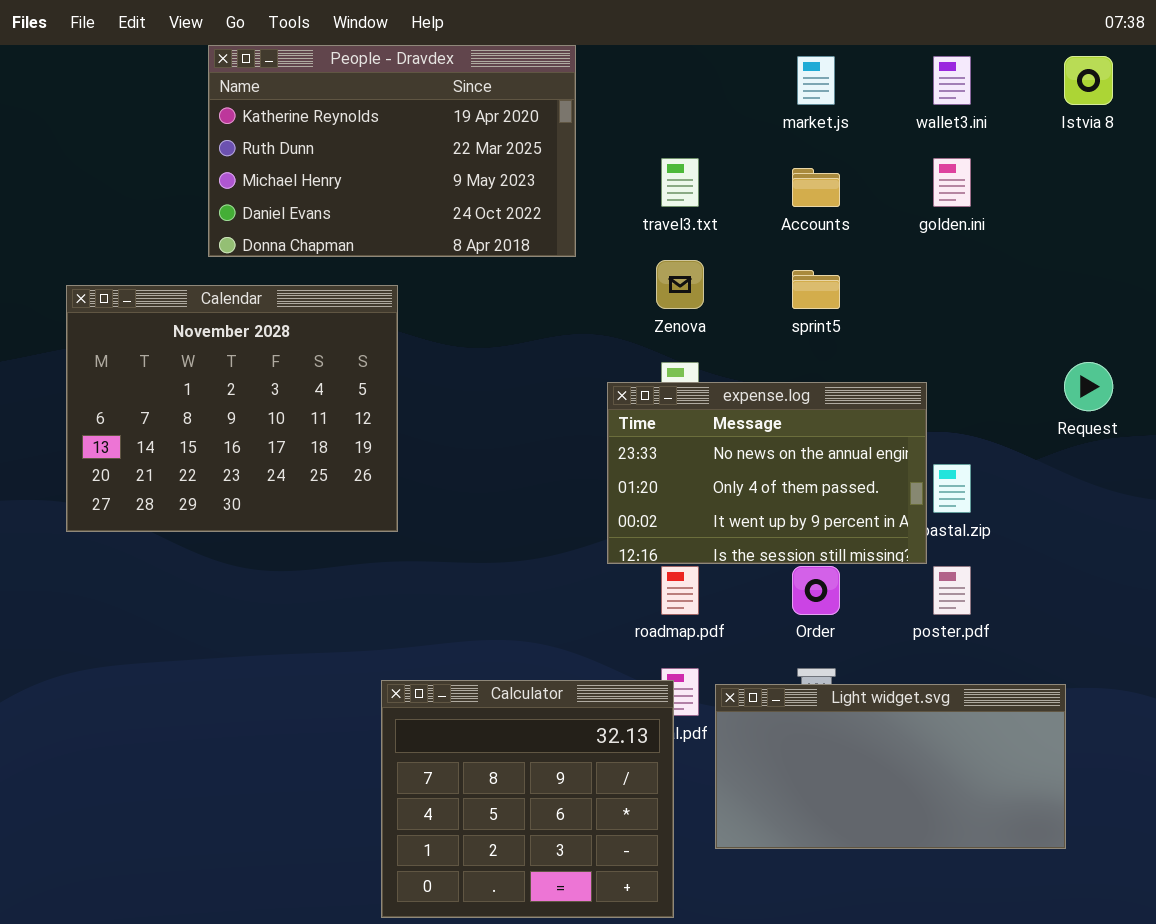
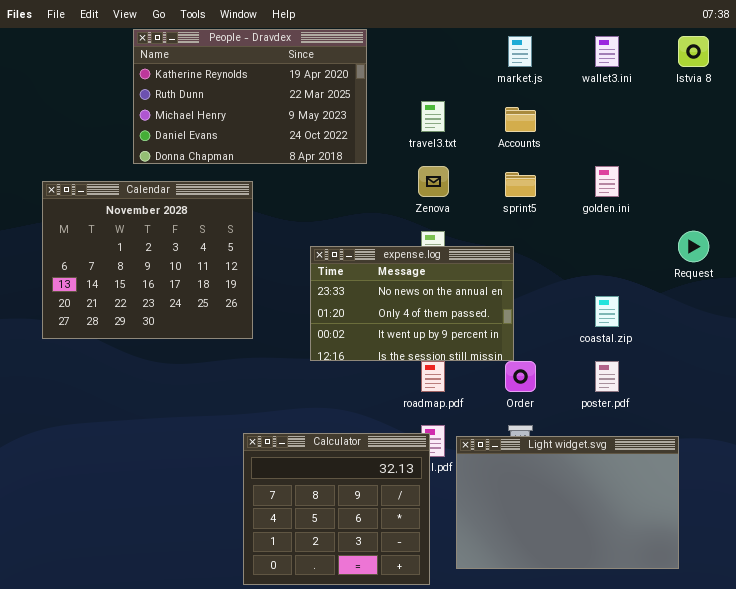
golden.ini: [933,158,971,207] -> [595,166,619,197], moved
expense.log: [607,382,927,564] -> [310,246,514,361], moved
Light widget.svg: [715,684,1066,849] -> [456,436,679,569], resized

